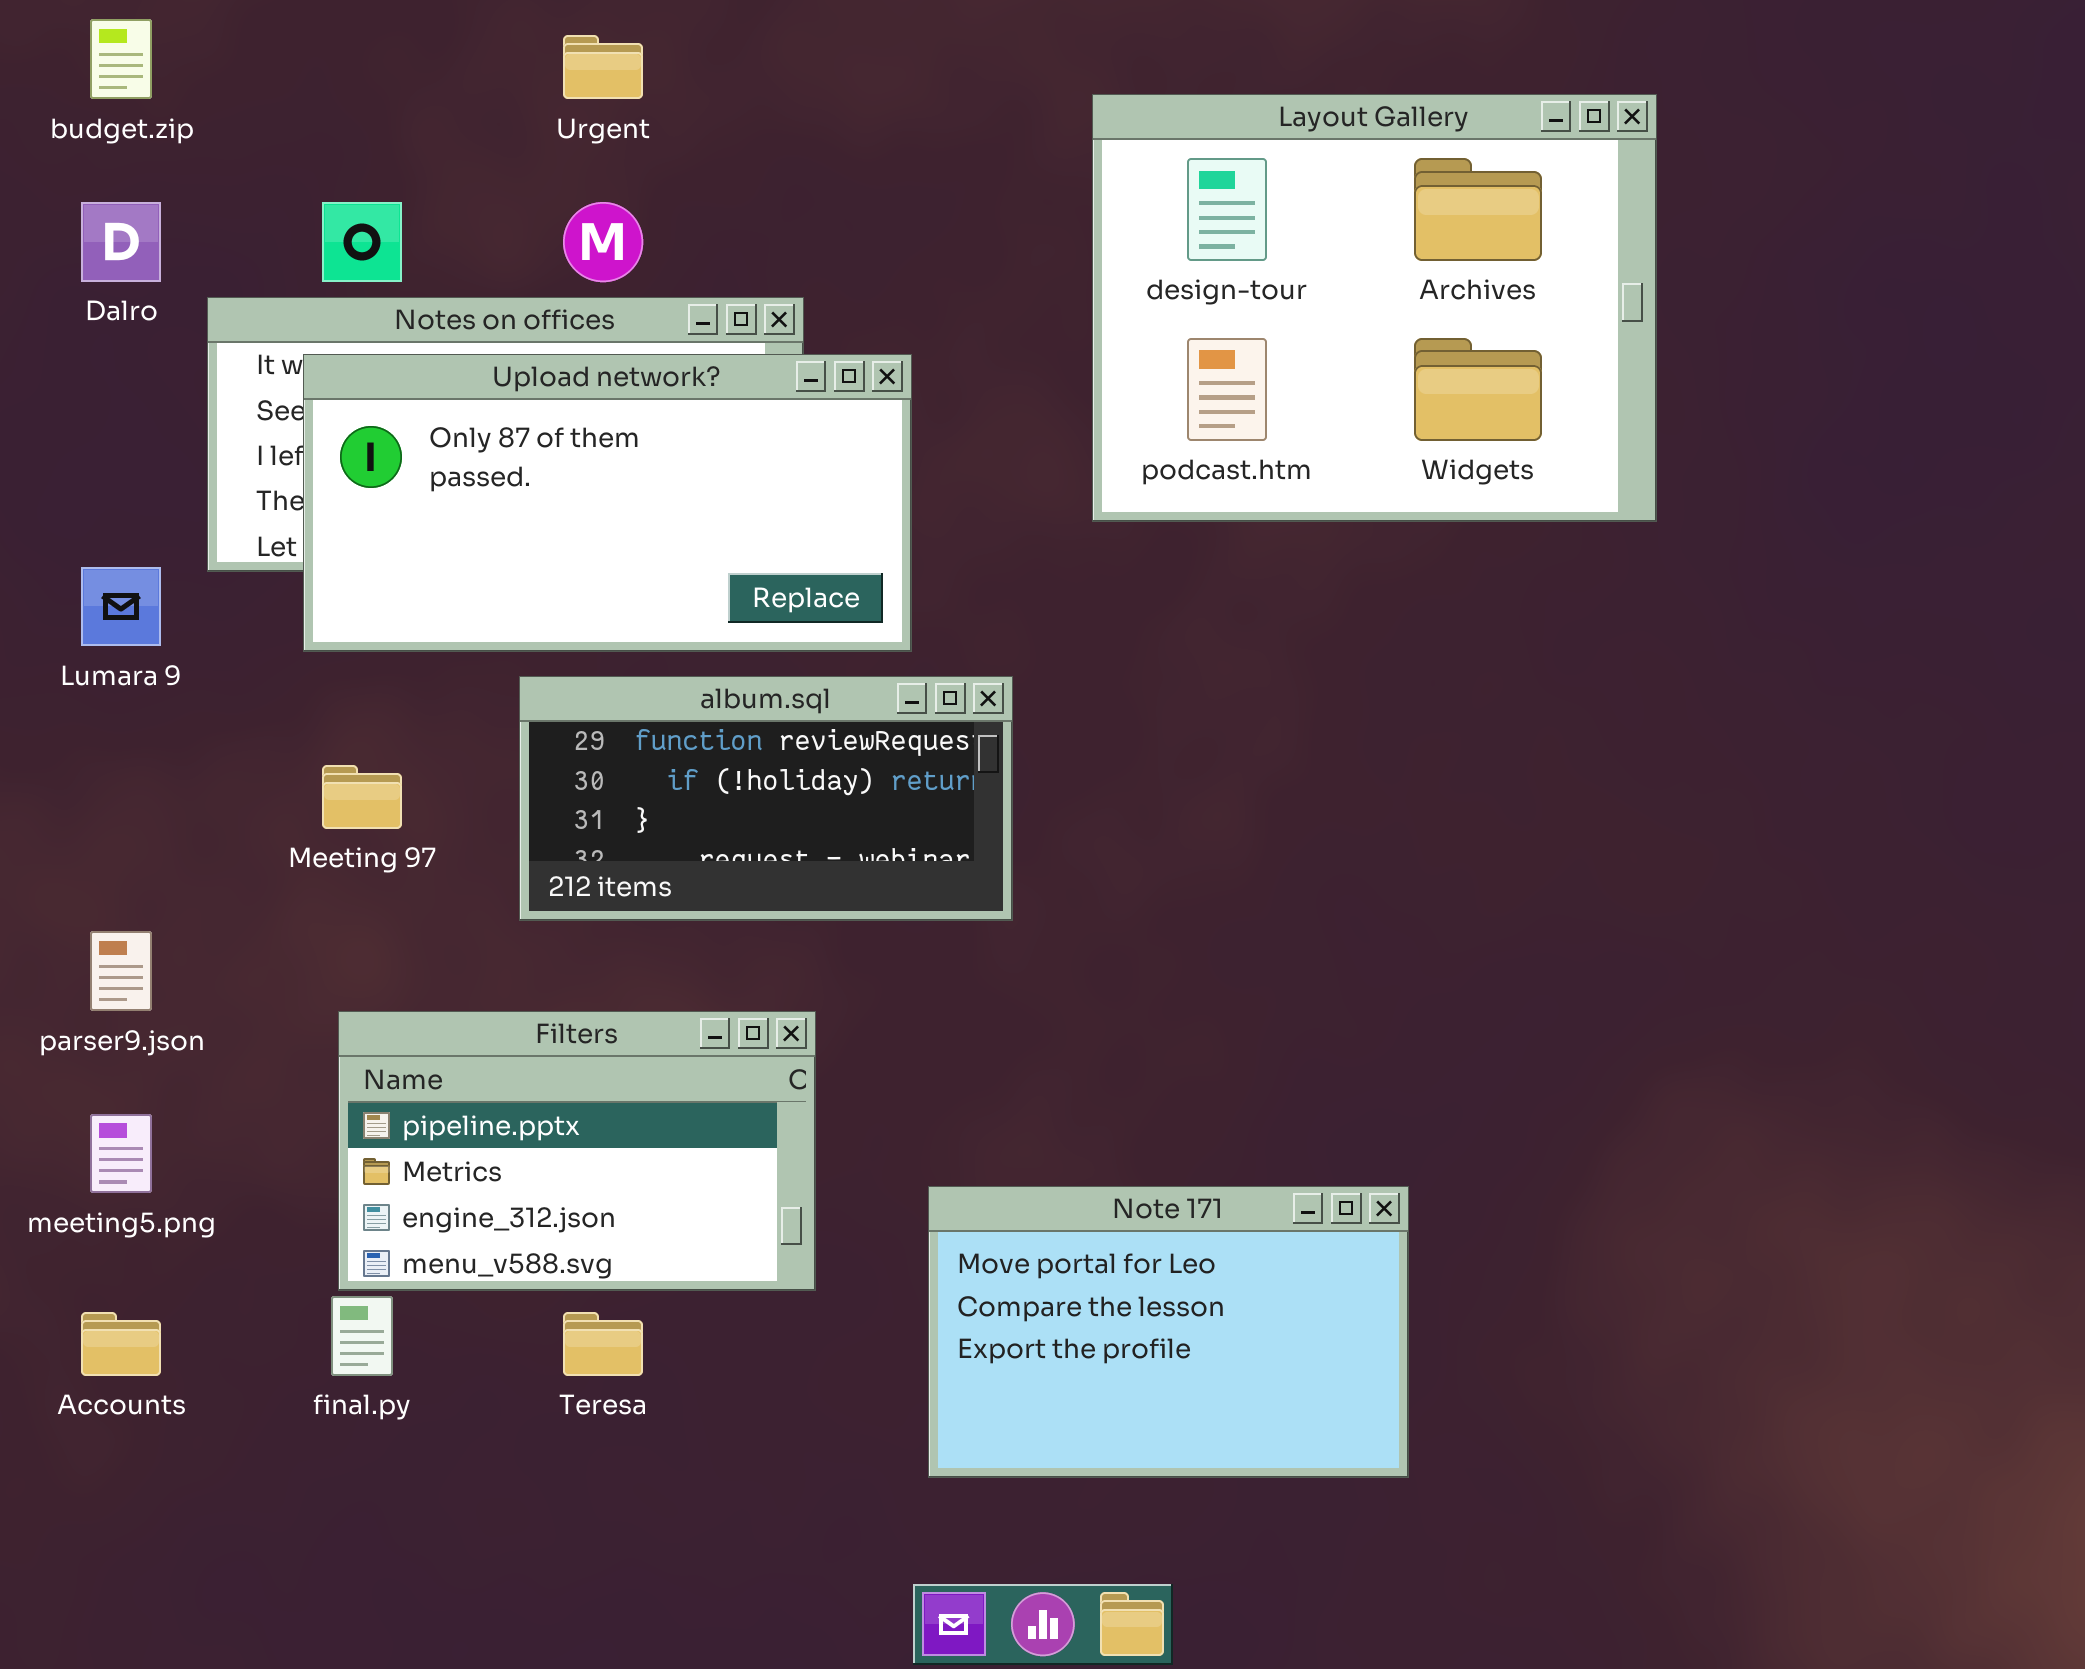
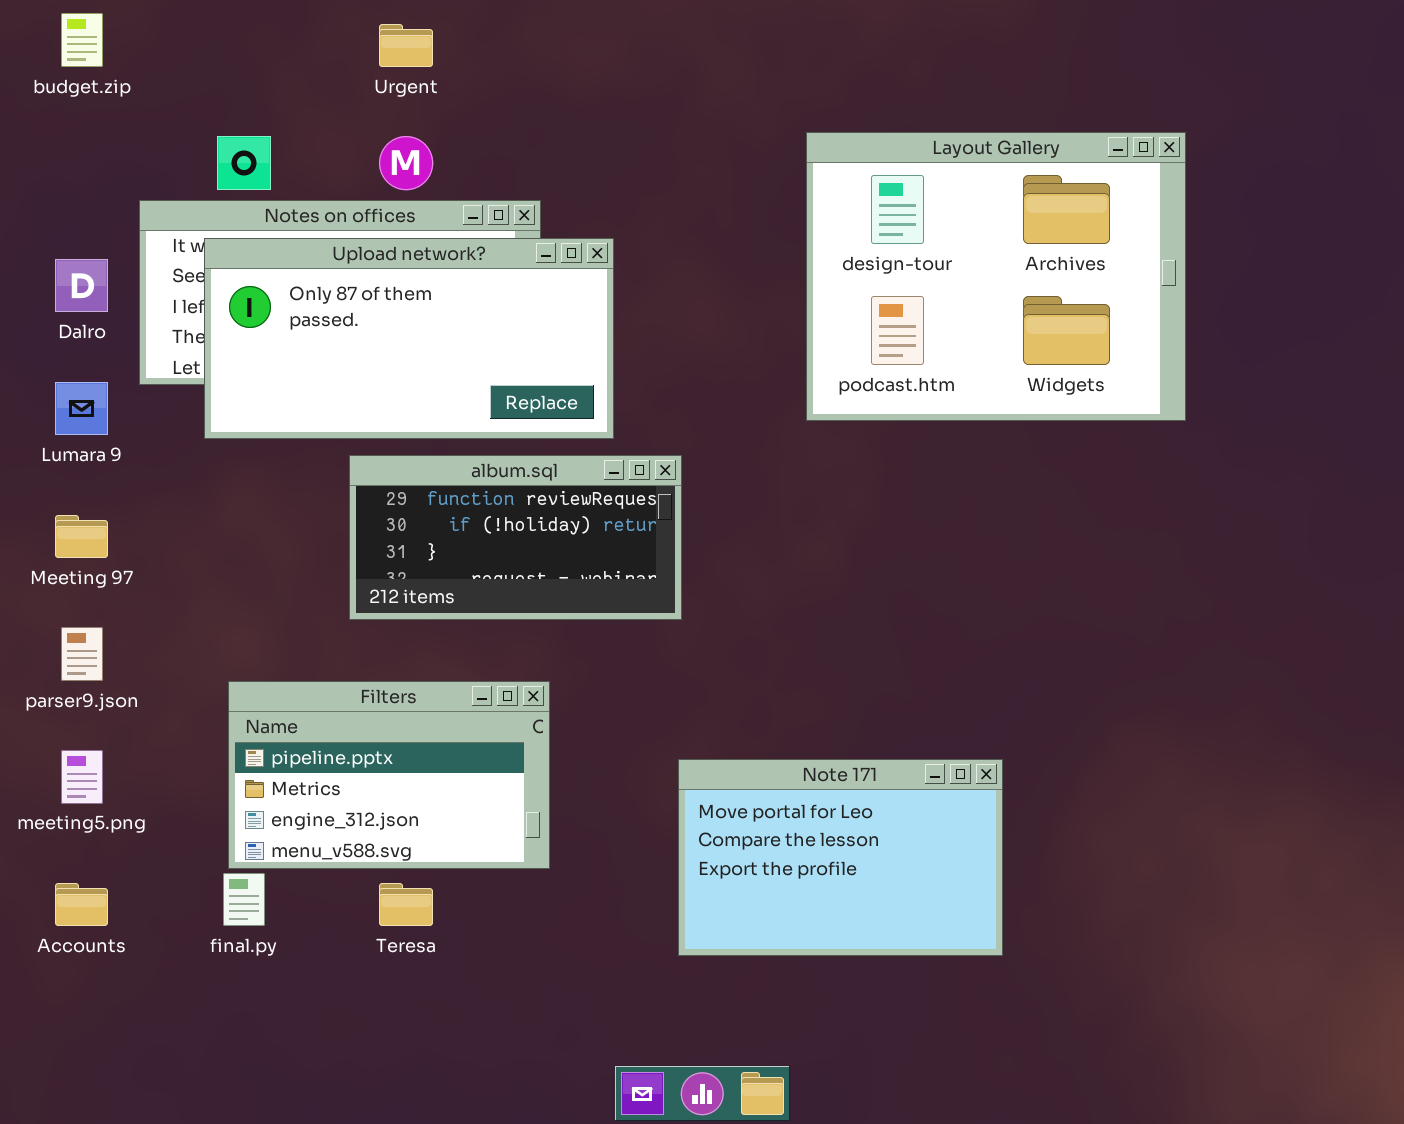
Layout Gallery: [1092,94,1657,522] -> [806,132,1186,421], moved
Dalro: [81,202,161,282] -> [55,259,108,312], moved
Meeting 97: [322,765,402,829] -> [55,515,108,558], moved
Note 171: [928,1186,1409,1478] -> [678,759,1003,956], moved

